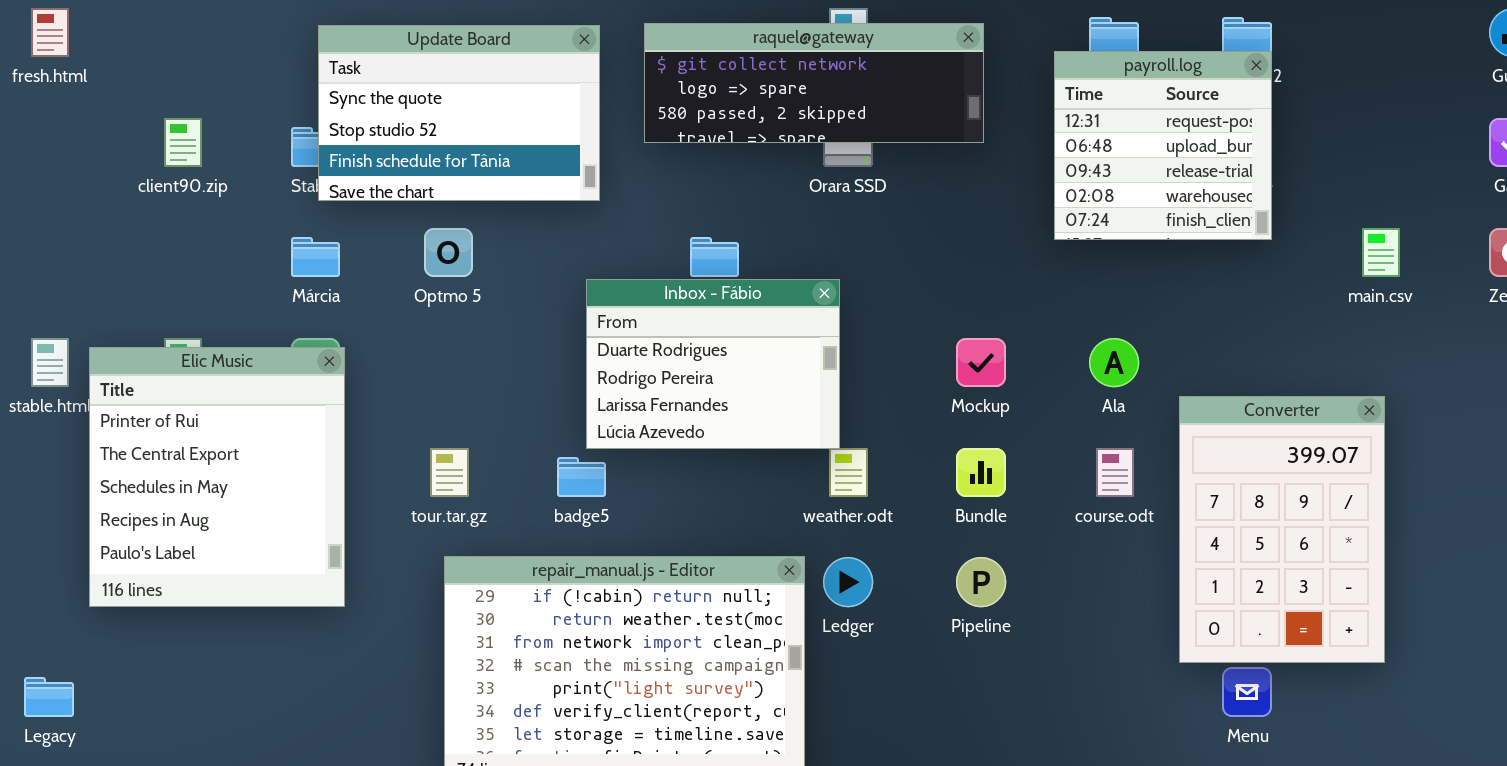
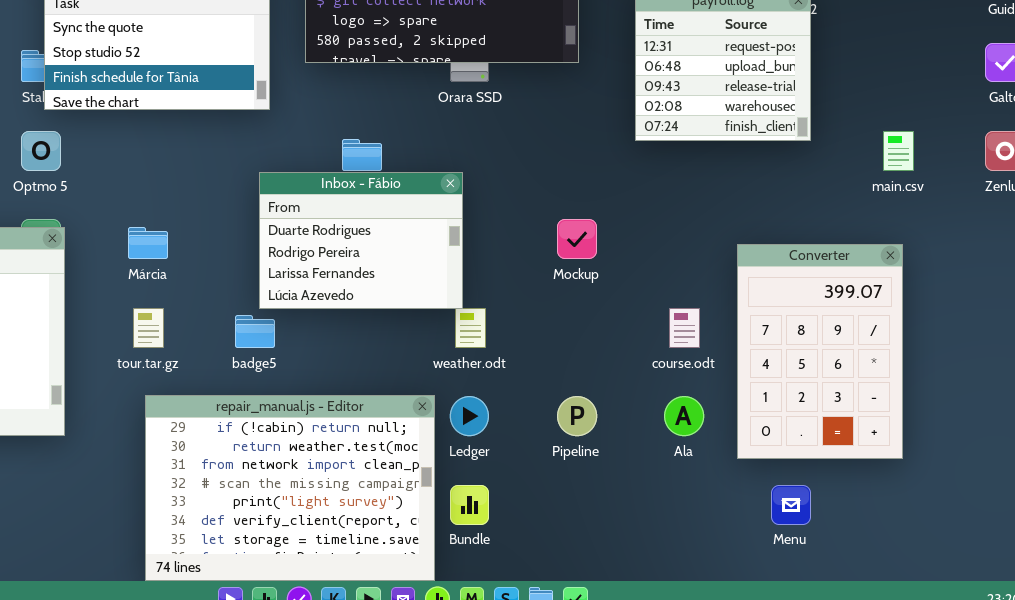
Optmo 5: [424,228,473,277] -> [21,131,61,171], moved
Márcia: [291,237,340,277] -> [128,227,168,259], moved
Ala: [1089,338,1139,387] -> [664,396,704,436], moved
Converter: [1179,396,1385,663] -> [737,244,903,459], moved
Bundle: [956,448,1006,497] -> [450,485,489,525], moved

